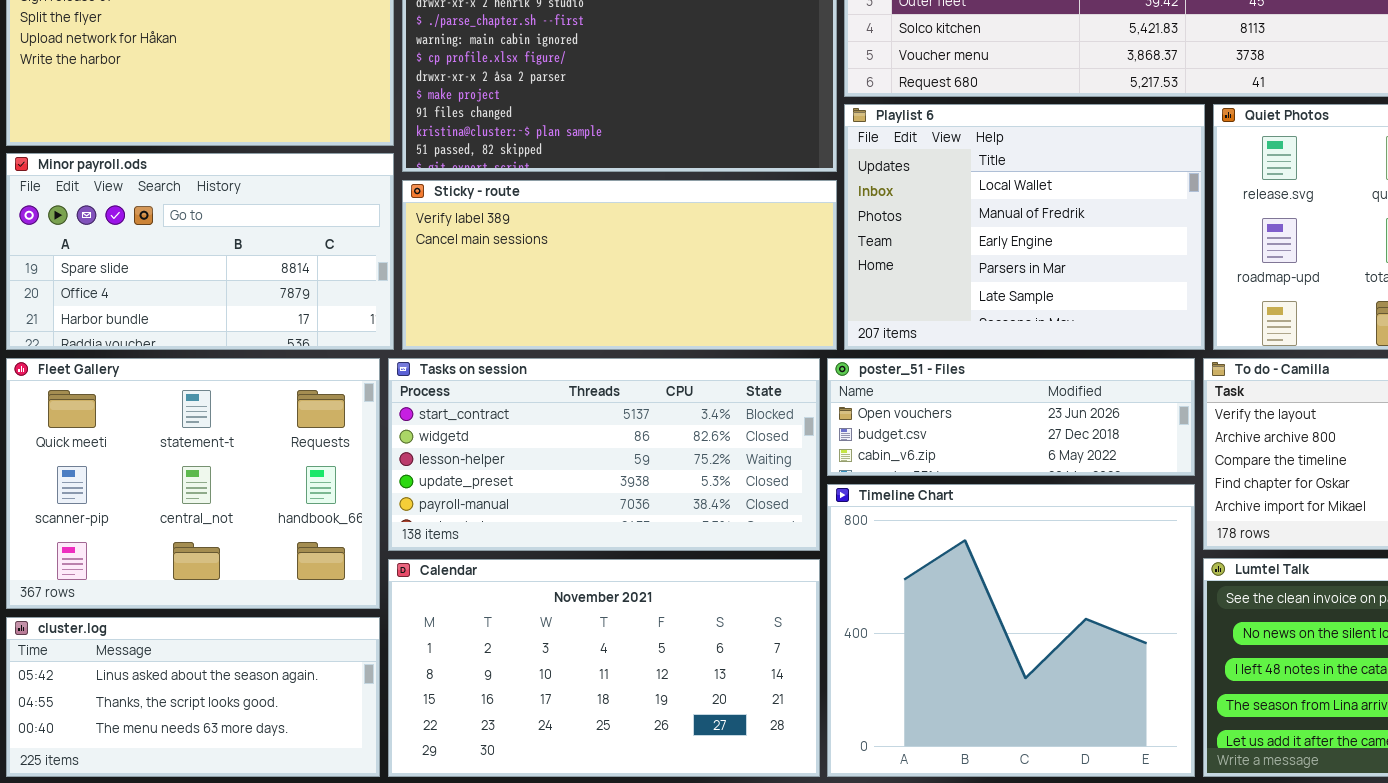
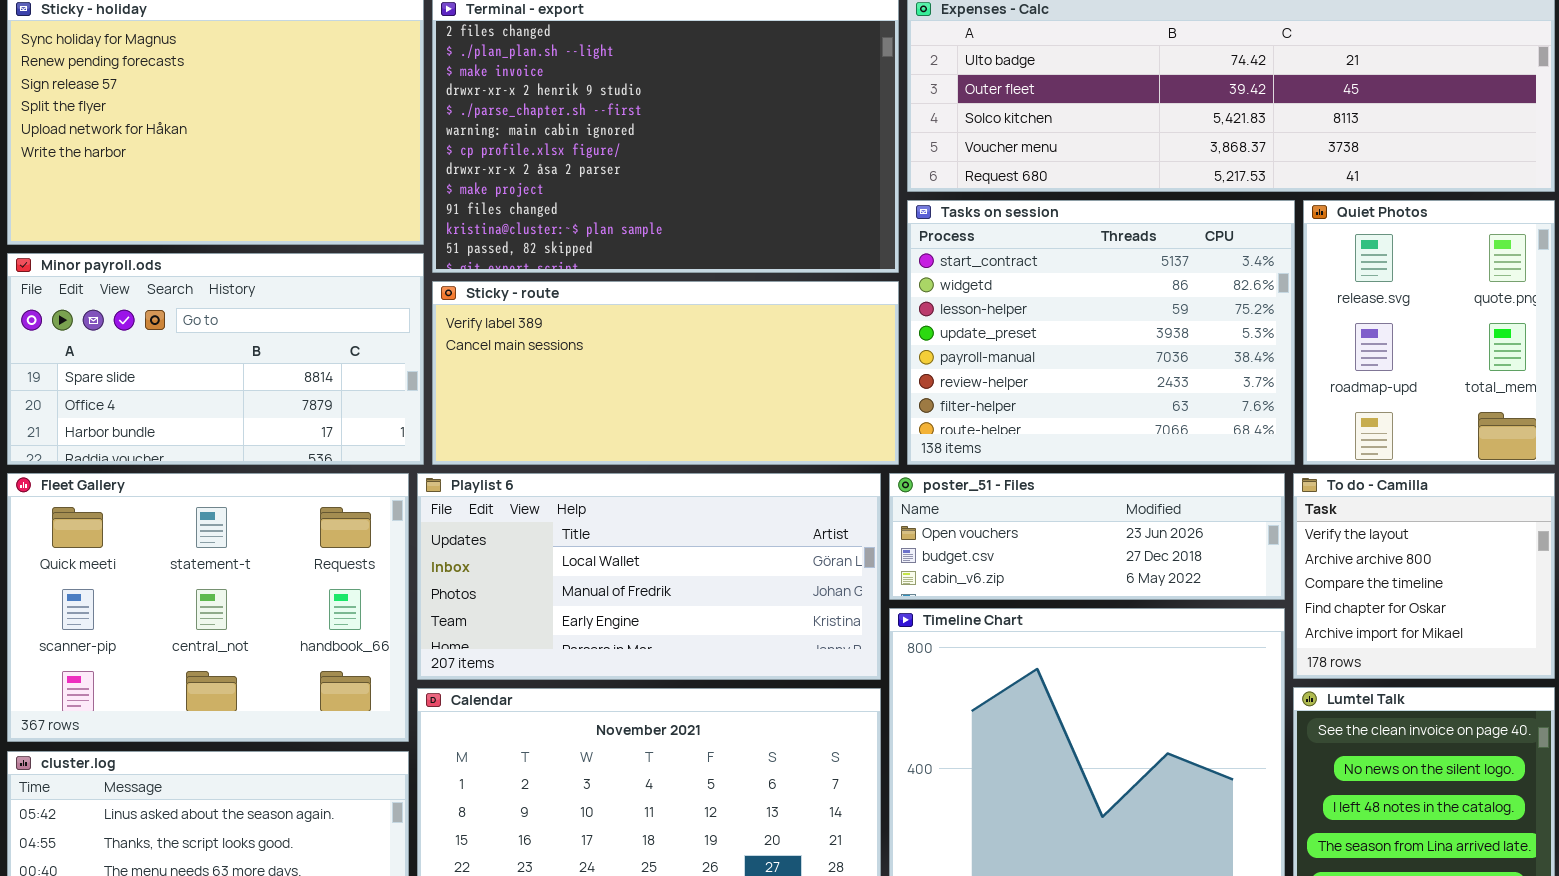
Playlist 6: [844,104,1205,350] -> [417,473,881,680], moved, resized
Tasks on session: [388,358,820,551] -> [907,200,1295,465], moved, resized

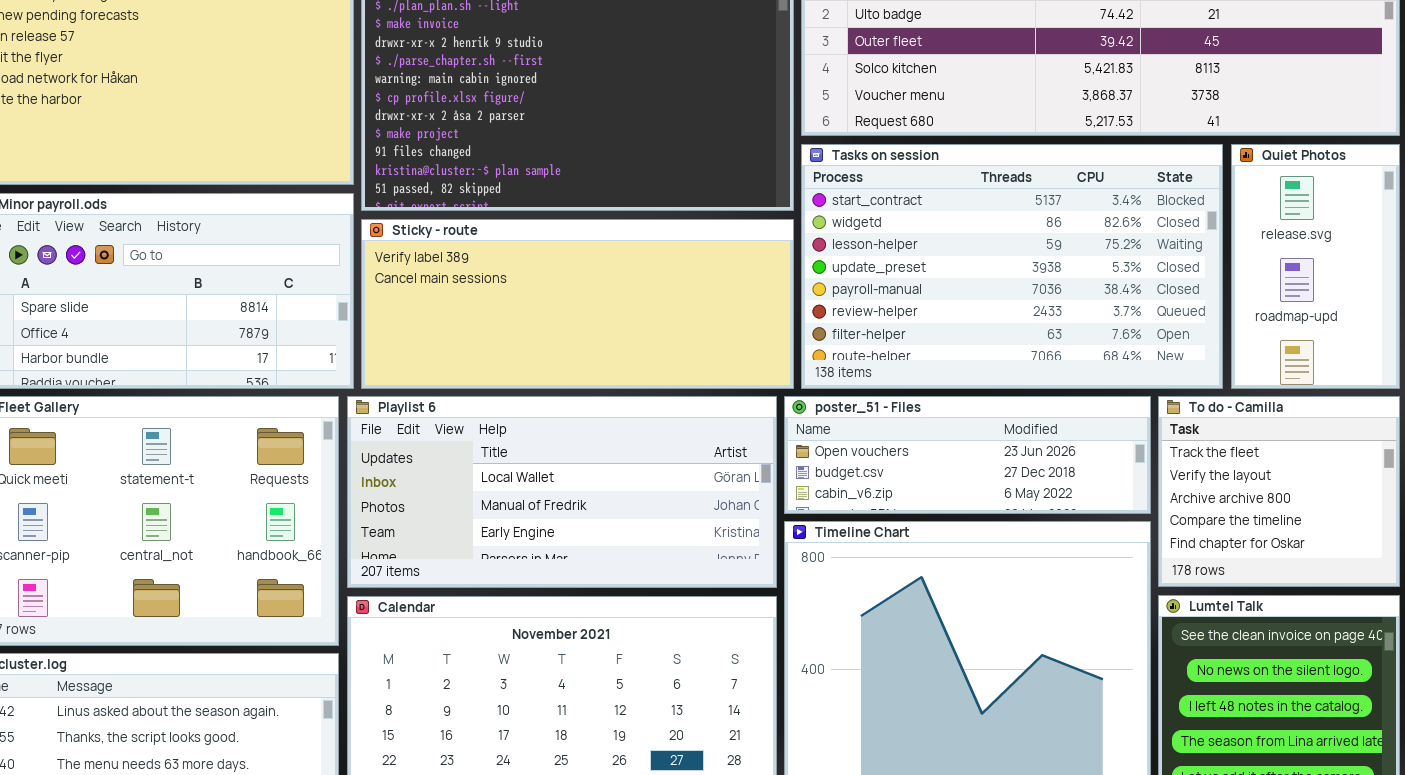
Tasks on session: [907,200,1295,465] -> [801,144,1223,389], resized
Quiet Photos: [1303,200,1555,465] -> [1231,144,1400,389], resized
To do - Camilla: [1293,473,1555,679] -> [1158,396,1400,587], scrolled up 1 row

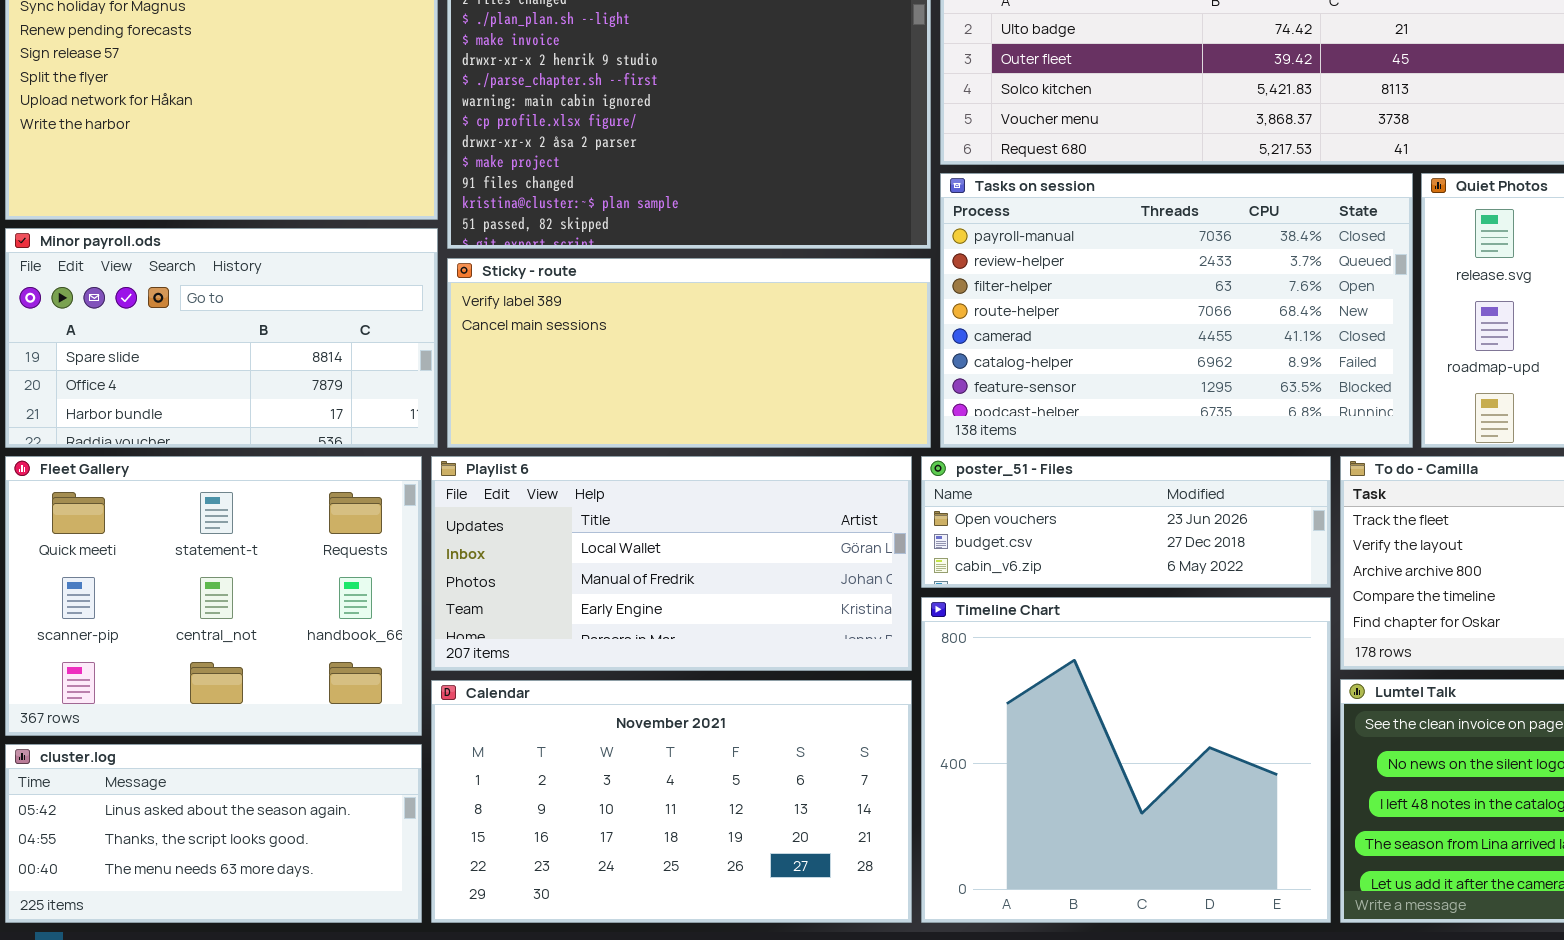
Tasks on session: [801,144,1223,389] -> [940,173,1413,448], scrolled down 4 rows

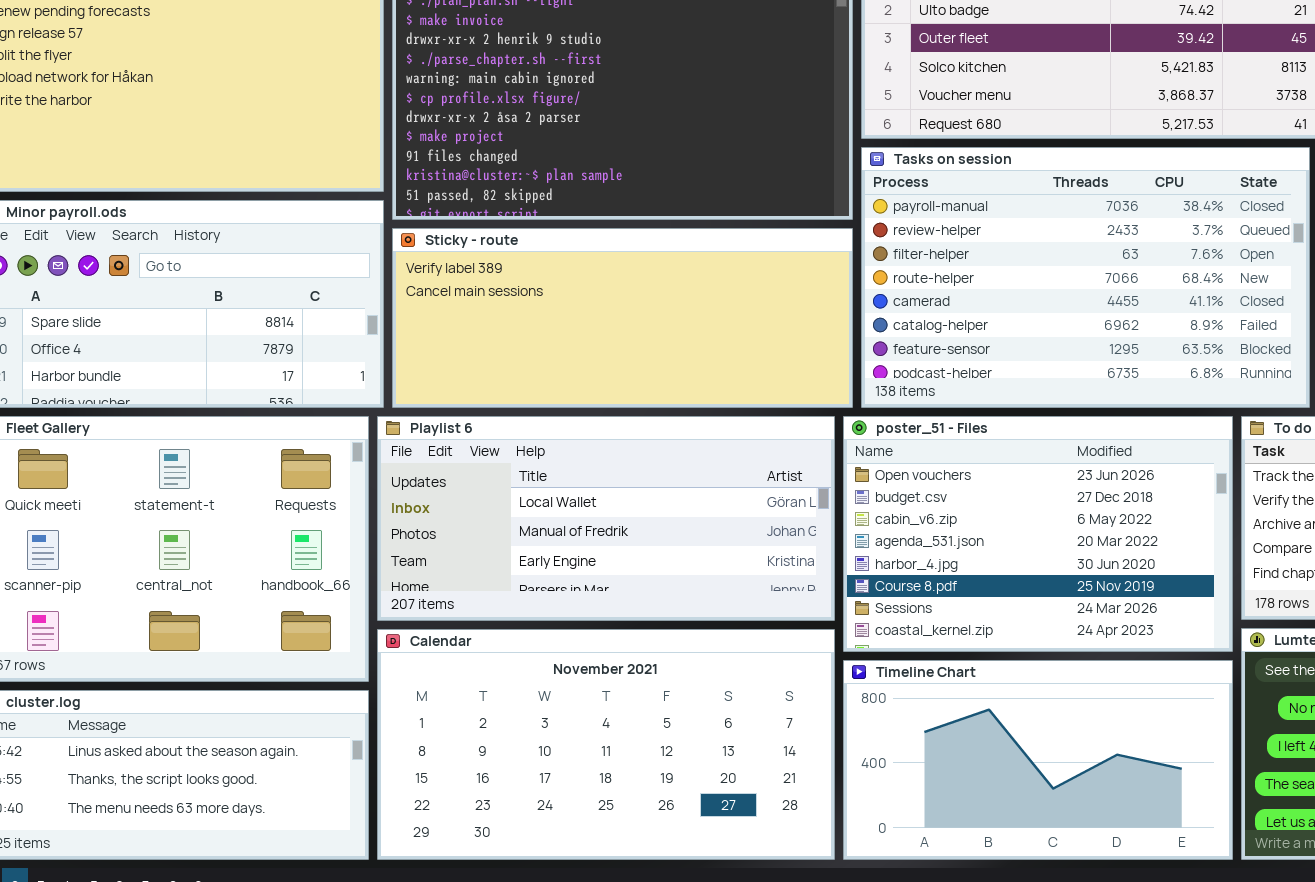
poster_51 - Files: [921,456,1331,588] -> [843,416,1233,652], resized
Timeline Chart: [921,597,1331,923] -> [843,660,1233,860], resized

